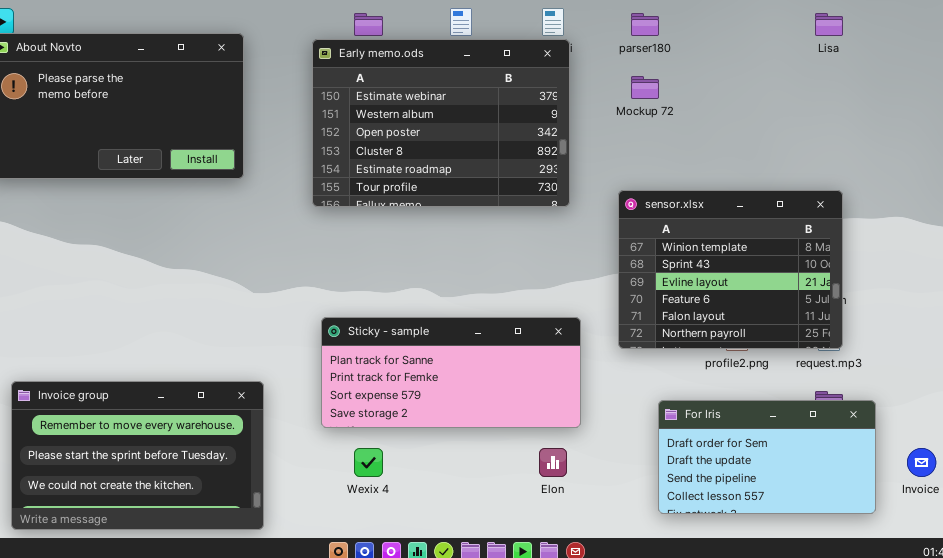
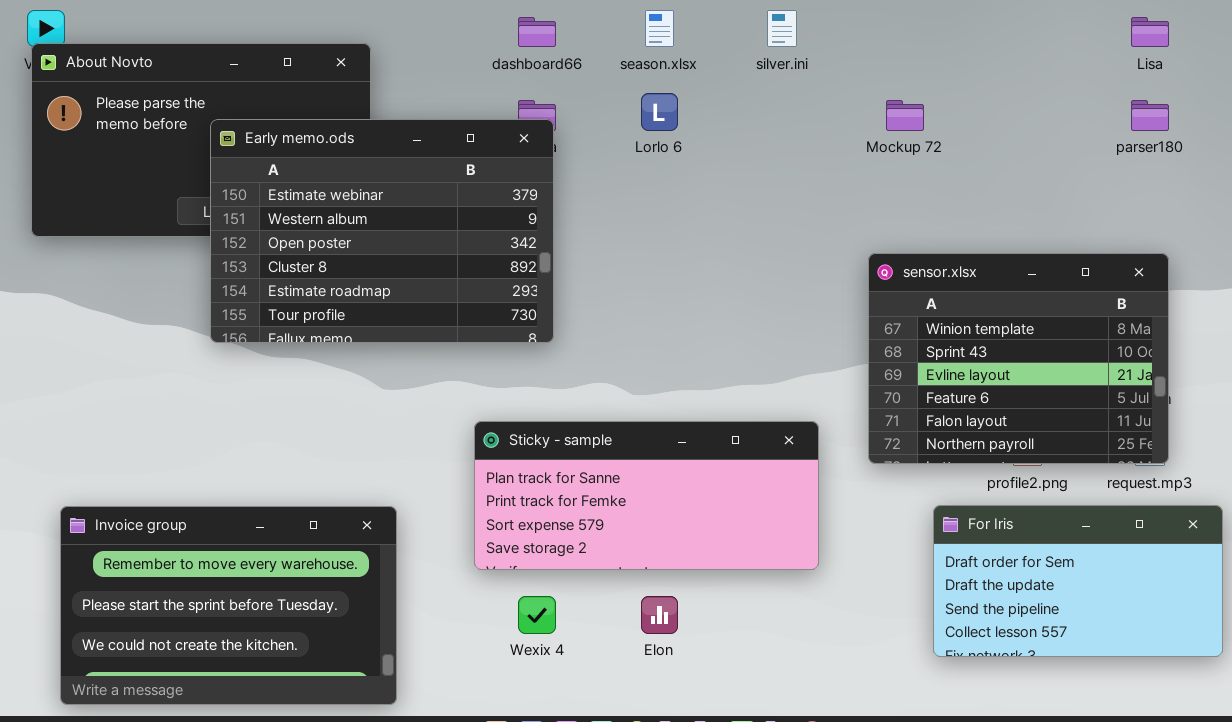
parser180: [631,13,659,36] -> [1131,100,1169,131], moved
Early memo.ods: [312,39,570,207] -> [210,119,554,343], moved
For Iris: [658,400,876,514] -> [933,505,1223,657], moved
Elon: [539,448,567,477] -> [641,596,678,634], moved

